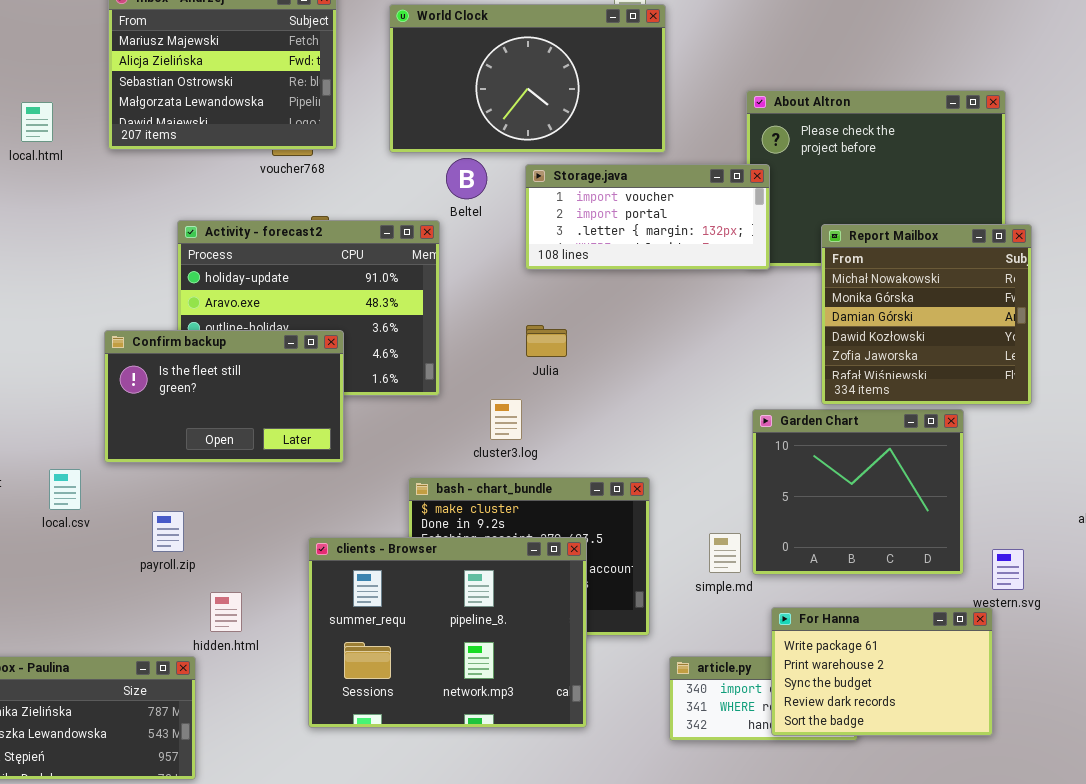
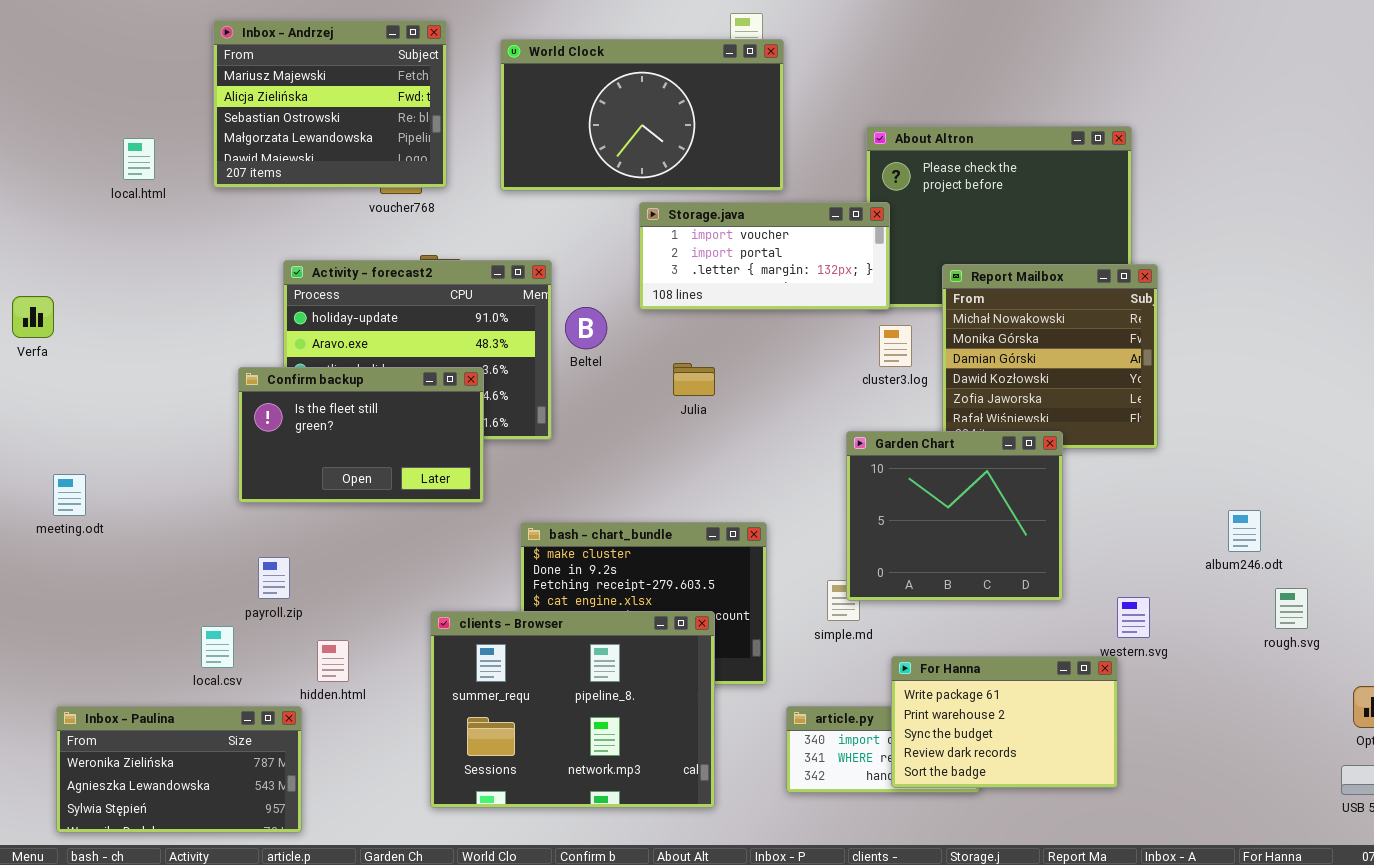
Beltel: [446,158,487,199] -> [565,307,607,349], moved
Julia: [526,325,567,357] -> [673,363,715,396], moved
Confirm backup: [104,330,344,463] -> [238,367,484,503], moved
cluster3.log: [490,399,522,440] -> [879,325,912,367], moved
Garden Chart: [752,409,964,575] -> [846,431,1063,601], moved
local.csv: [49,469,81,510] -> [201,626,234,668], moved
clients - Browser: [308,537,587,728] -> [430,611,715,808], moved

